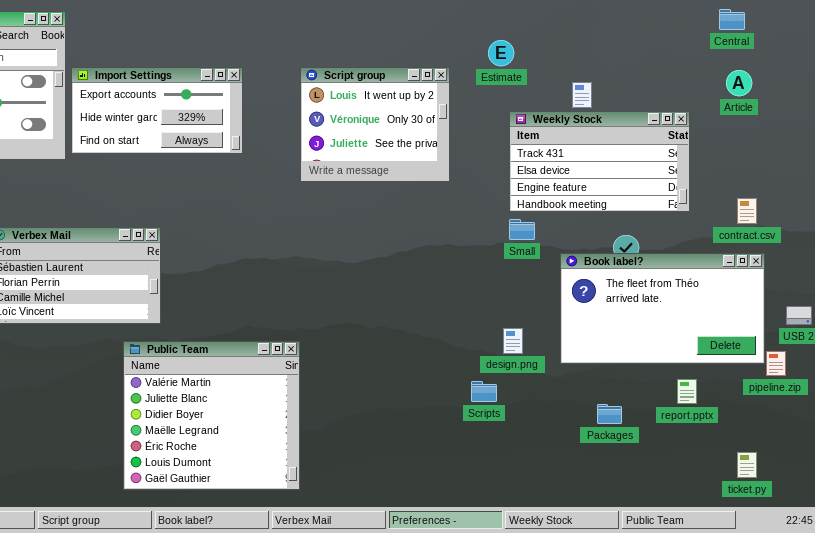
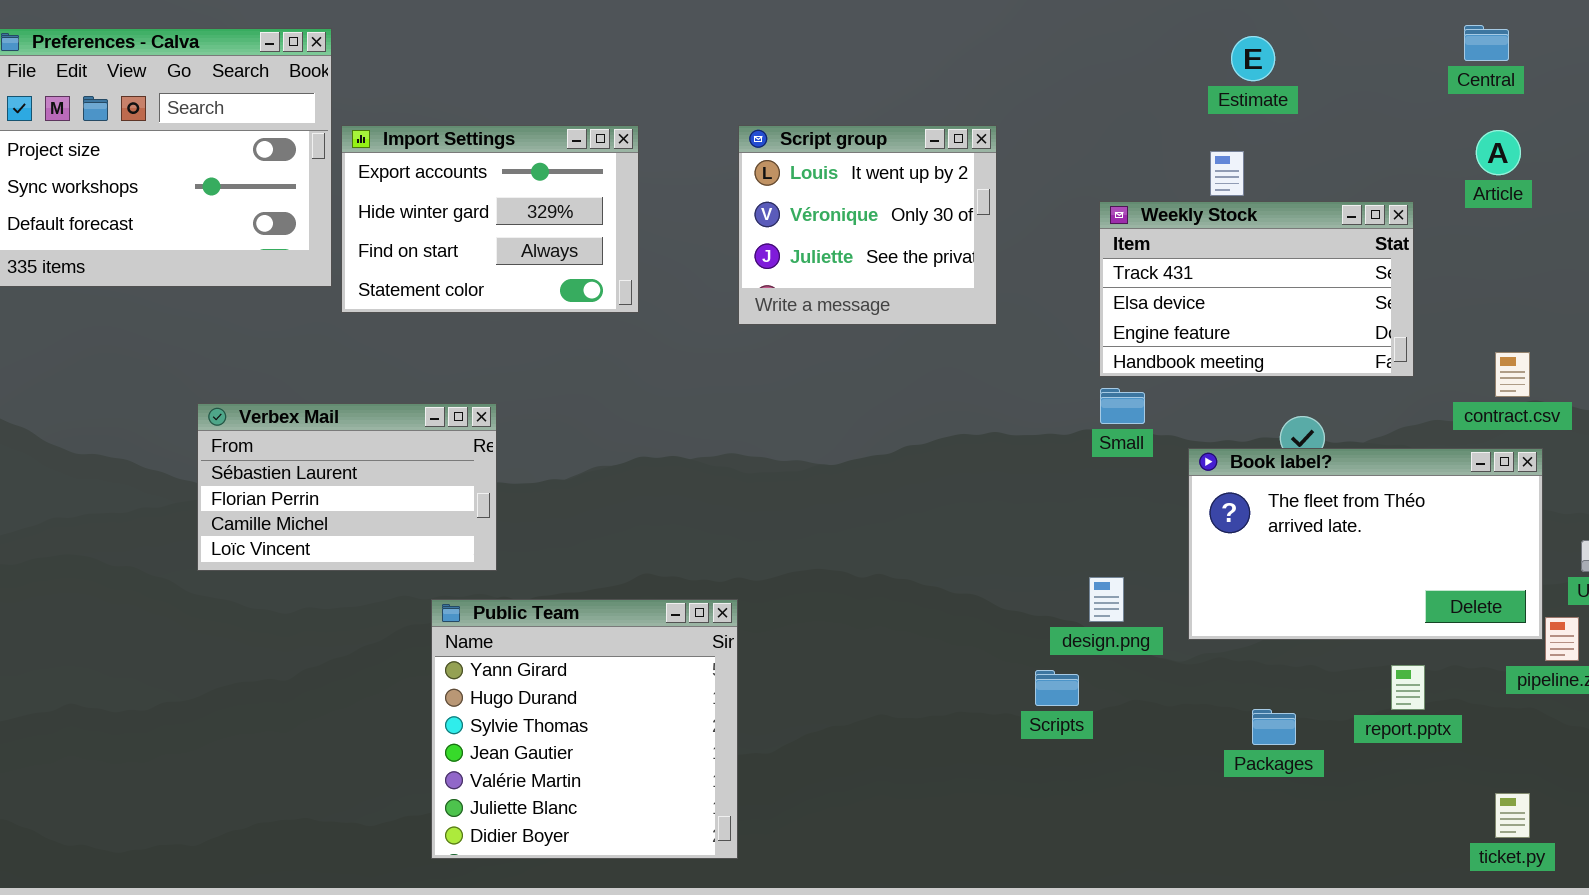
Estimate: [488,40,514,66] -> [1231,36,1275,81], moved
Import Settings: [71,67,243,154] -> [341,125,639,313], resized
Public Team: [123,341,300,490] -> [431,599,738,859], scrolled up 4 rows

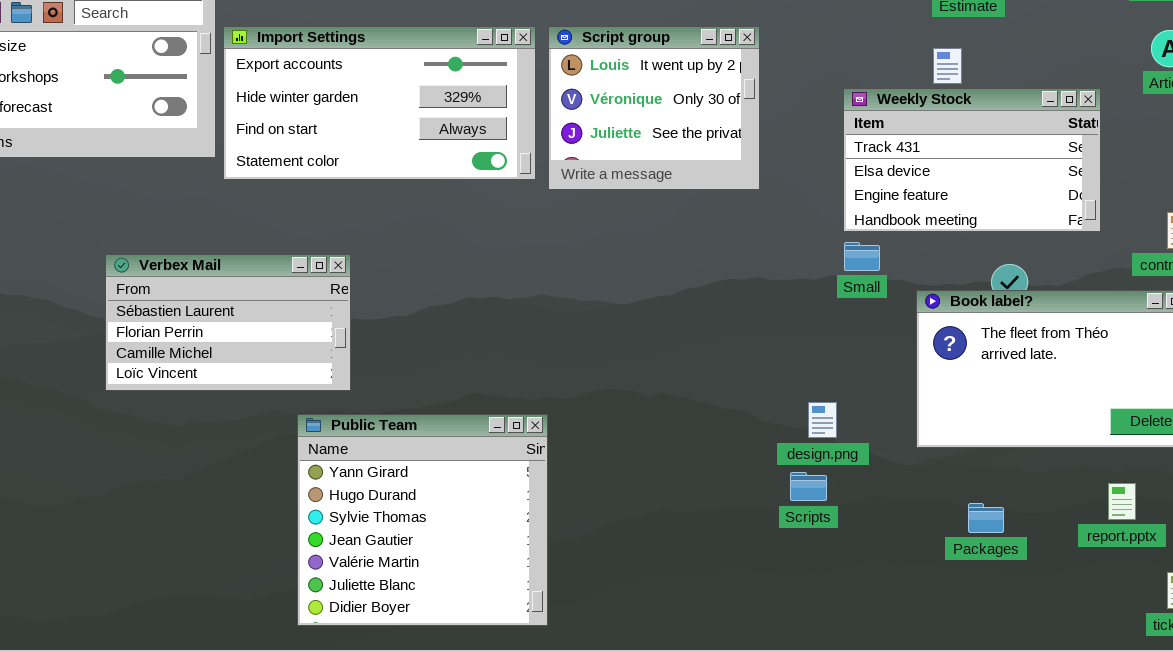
Import Settings: [341,125,639,313] -> [223,26,536,180], resized
design.png: [1089,577,1124,622] -> [808,402,837,438], moved
report.pptx: [1391,665,1425,710] -> [1108,483,1136,520], moved

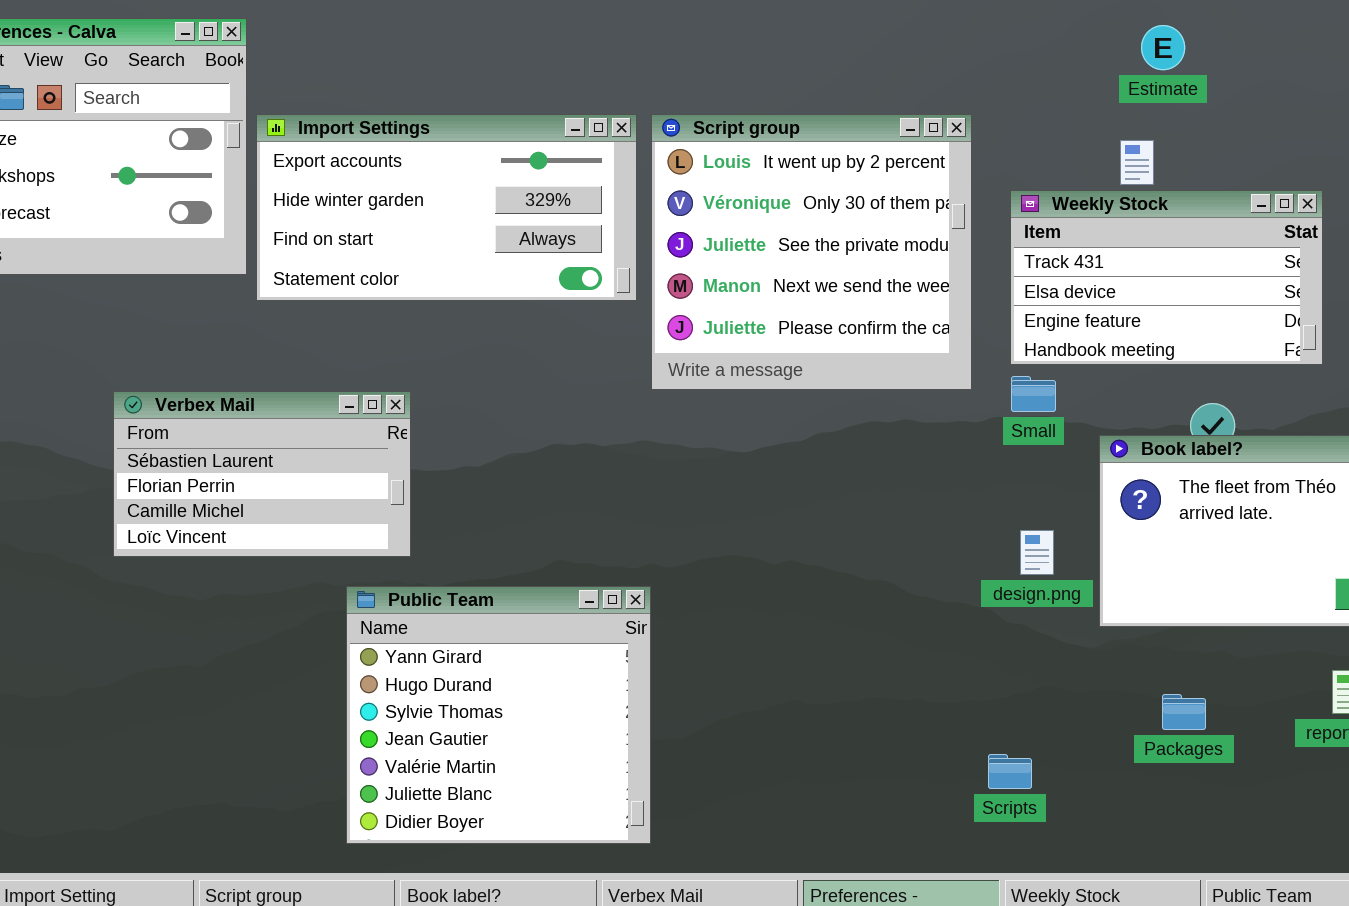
Script group: [548,26,760,190] -> [651,114,972,390], resized
design.png: [808,402,837,438] -> [1020,530,1054,575], moved
Scripts: [790,472,827,501] -> [988,754,1032,789], moved

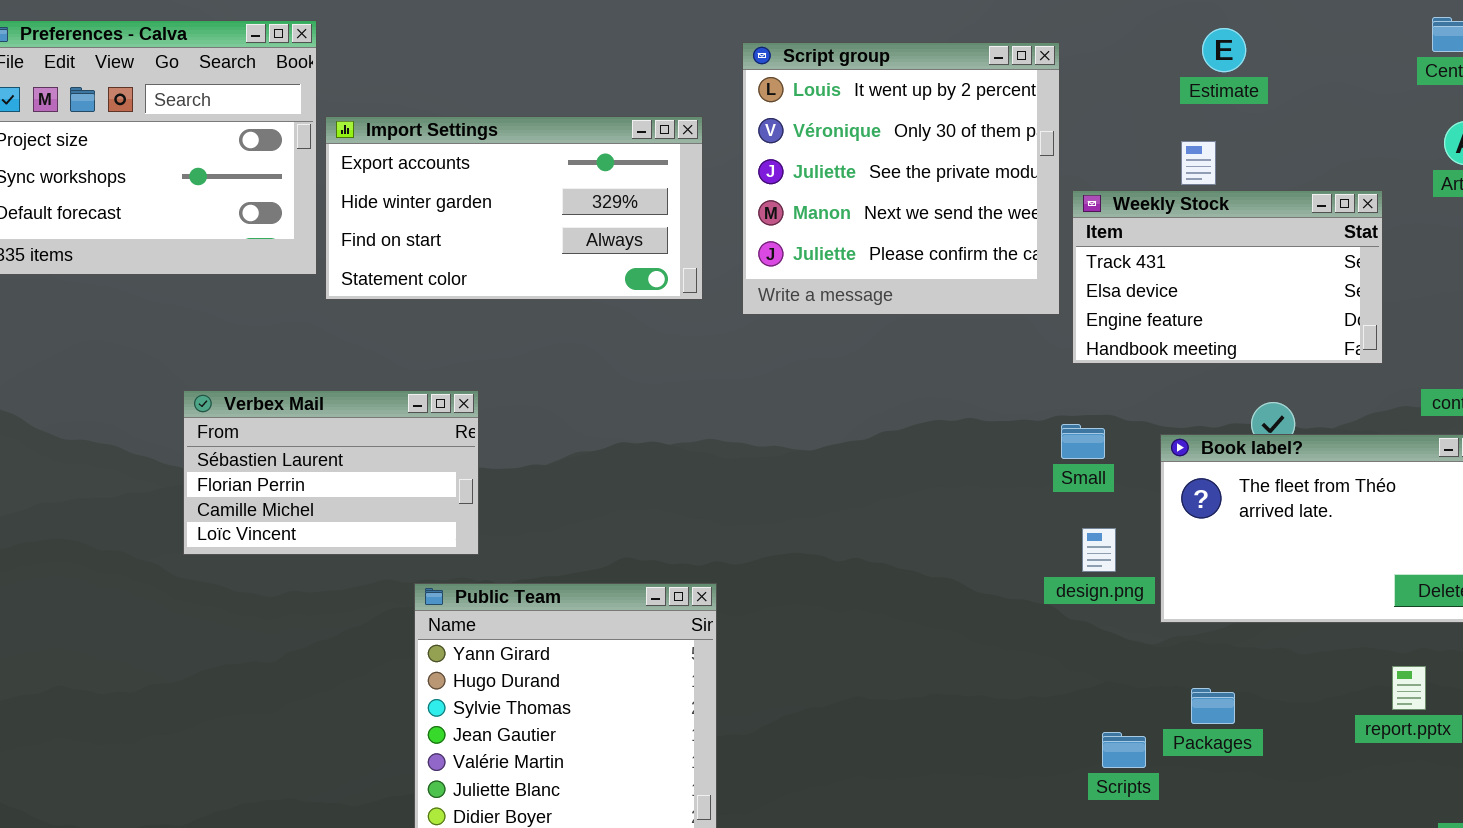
Script group: [651,114,972,390] -> [742,42,1060,315], moved
Small: [1011,376,1056,412] -> [1061,424,1105,459], moved
Packages: [1162,694,1206,730] -> [1191,688,1235,724], moved
Scripts: [988,754,1032,789] -> [1102,732,1146,768], moved

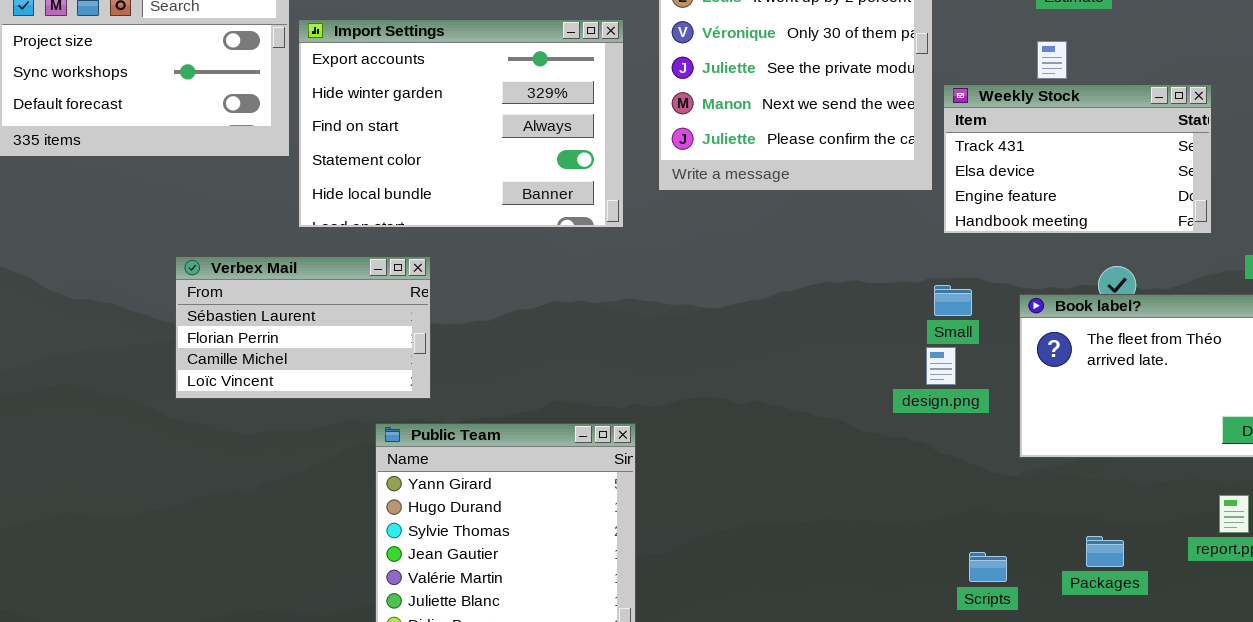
Import Settings: [325,116,703,300] -> [298,19,624,228], resized
design.png: [1082,528,1116,572] -> [926,347,956,385], moved
Packages: [1191,688,1235,724] -> [1086,536,1124,567], moved

